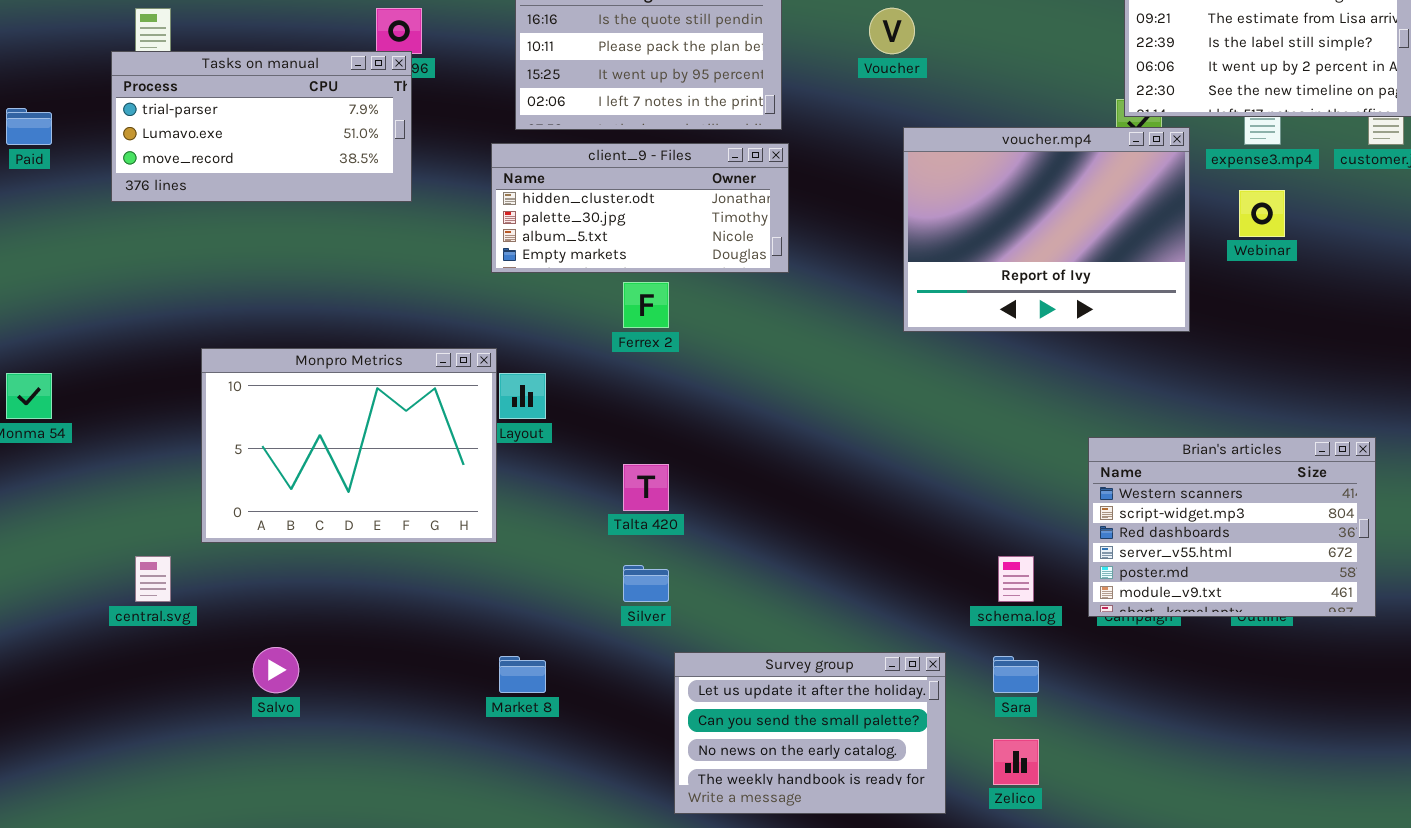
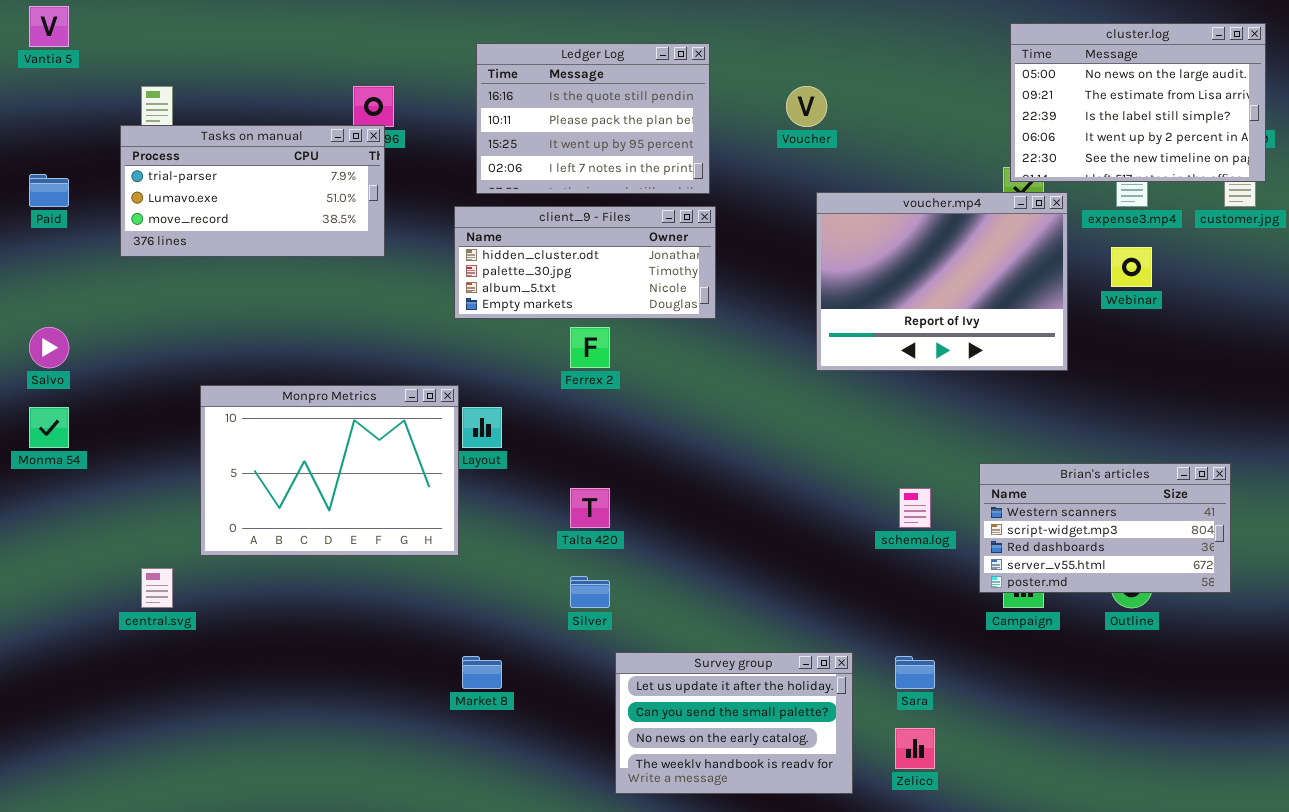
Brian's articles: [1088,437,1376,617] -> [979,463,1231,593], resized
schema.log: [998,556,1034,602] -> [899,488,931,528], moved
Salvo: [253,647,299,693] -> [29,327,69,368], moved

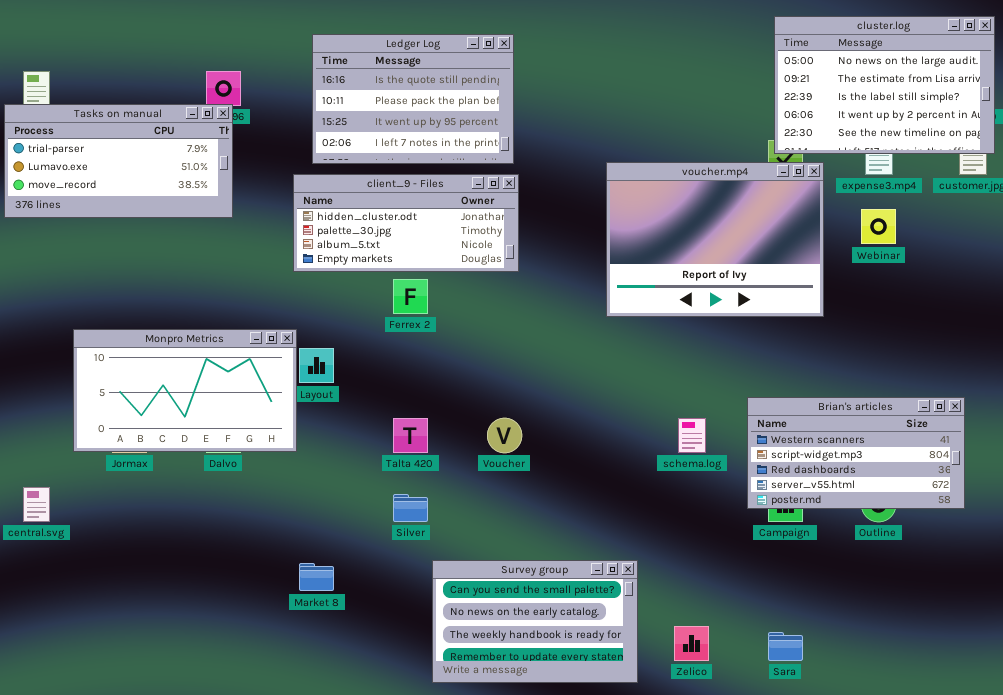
Voucher: [786,86,827,127] -> [487,418,522,453], moved
Monpro Metrics: [200,385,459,556] -> [73,329,297,452], resized
Survey group: [615,652,853,794] -> [432,560,638,683], scrolled down 1 row
Sara: [895,656,935,689] -> [768,632,803,661], moved

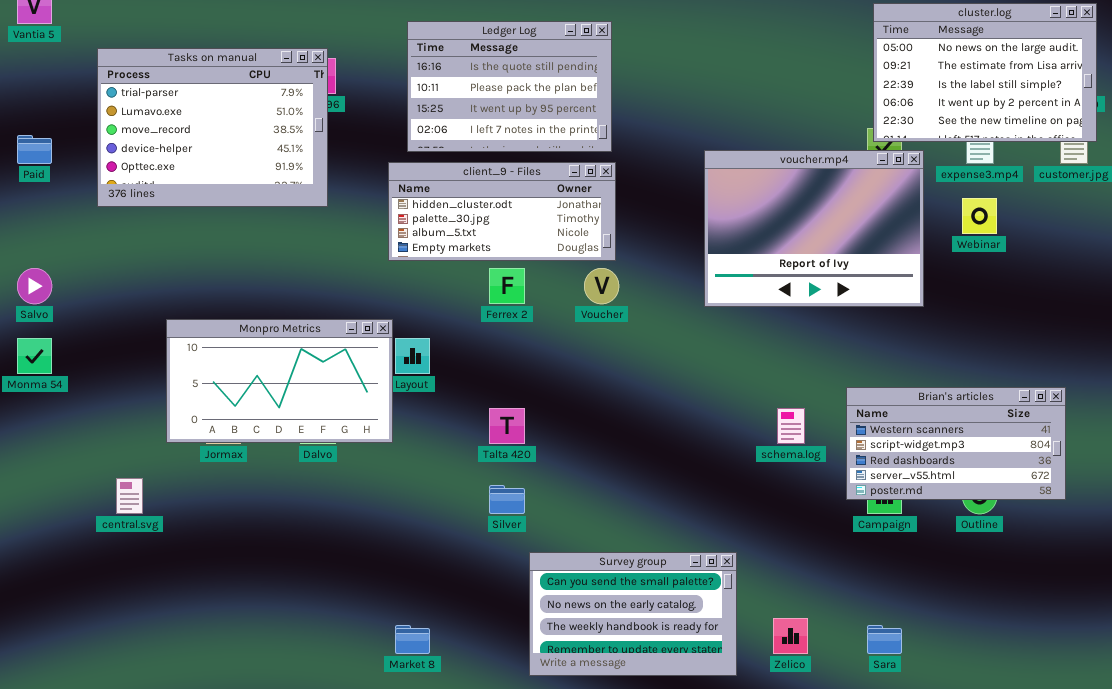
Tasks on manual: [4,104,233,218] -> [97,48,328,207], resized
Voucher: [487,418,522,453] -> [584,268,619,304], moved
Market 8: [299,563,334,591] -> [395,625,430,654], moved

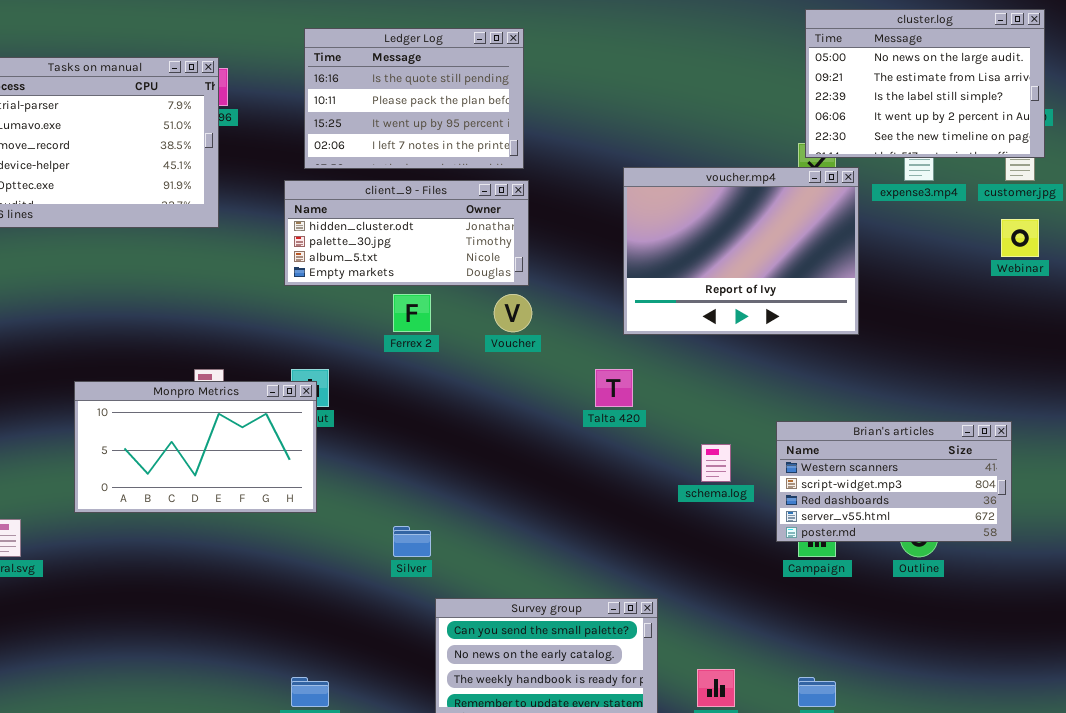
Webinar: [962,198,997,234] -> [1001,219,1039,257], moved
Monpro Metrics: [166,319,393,443] -> [74,381,317,513], moved
Talta 420: [489,408,525,444] -> [595,369,633,407], moved

